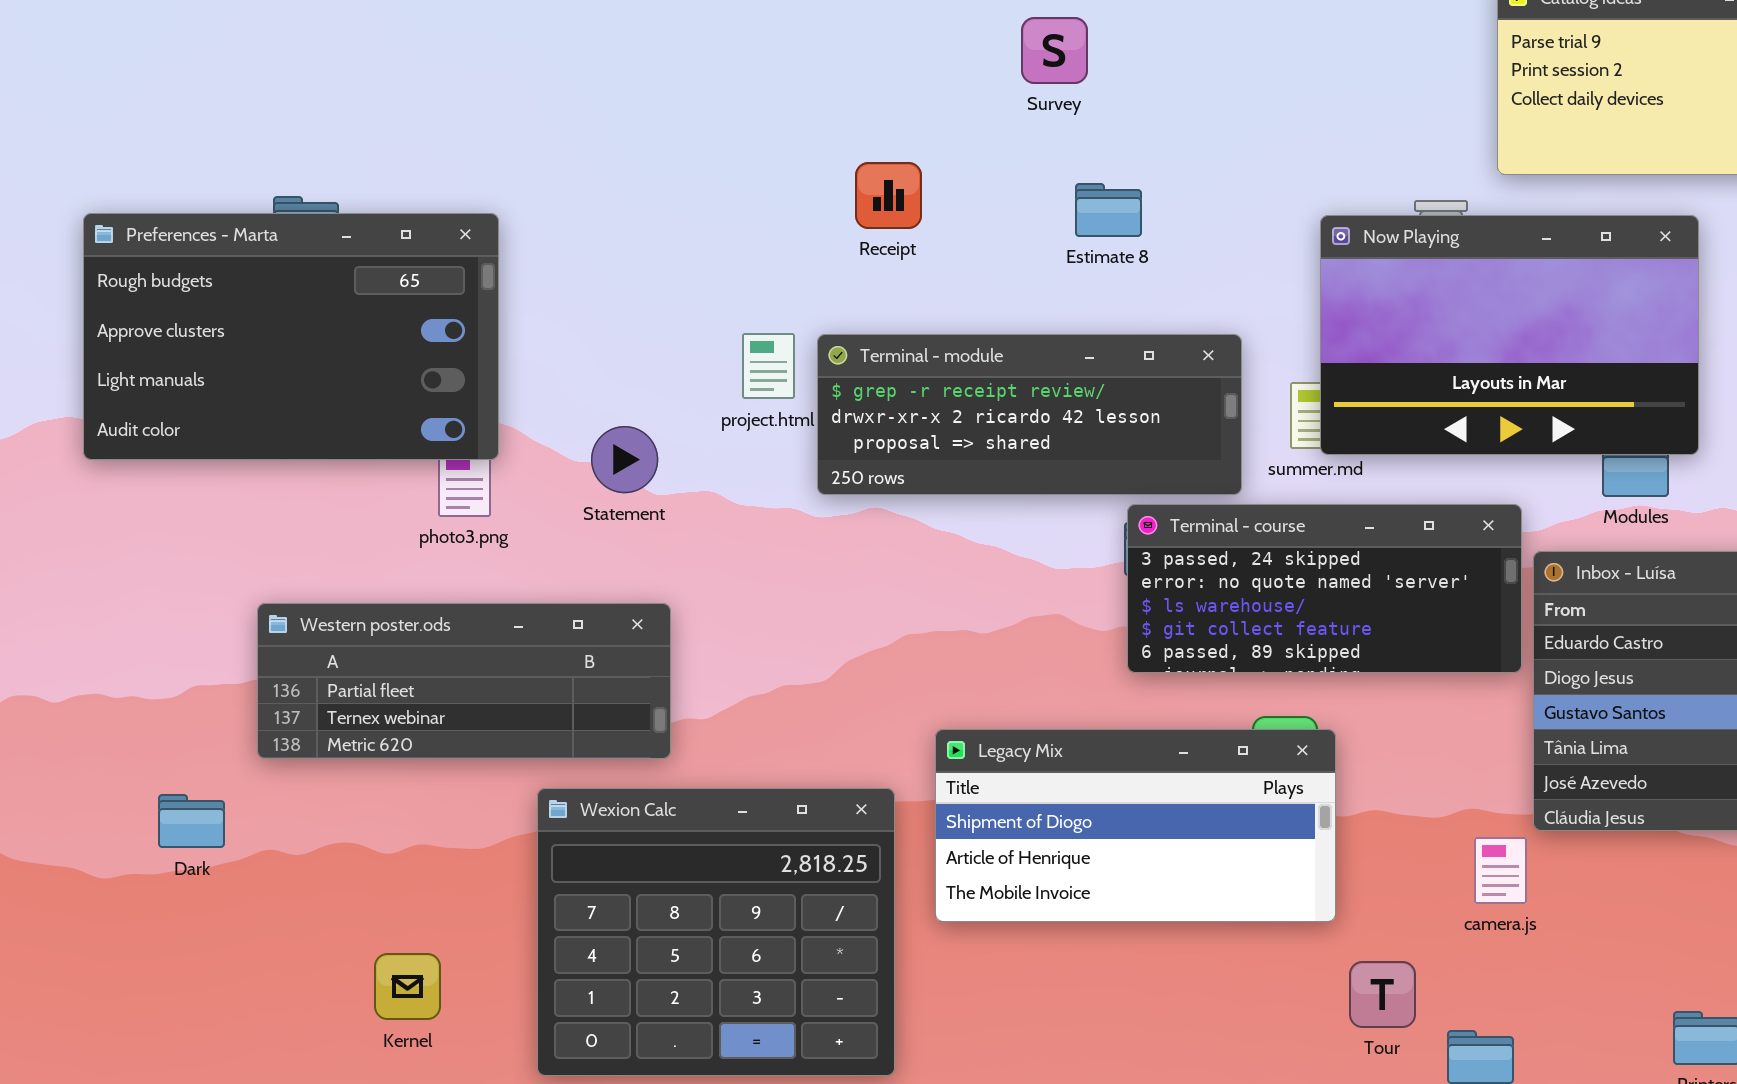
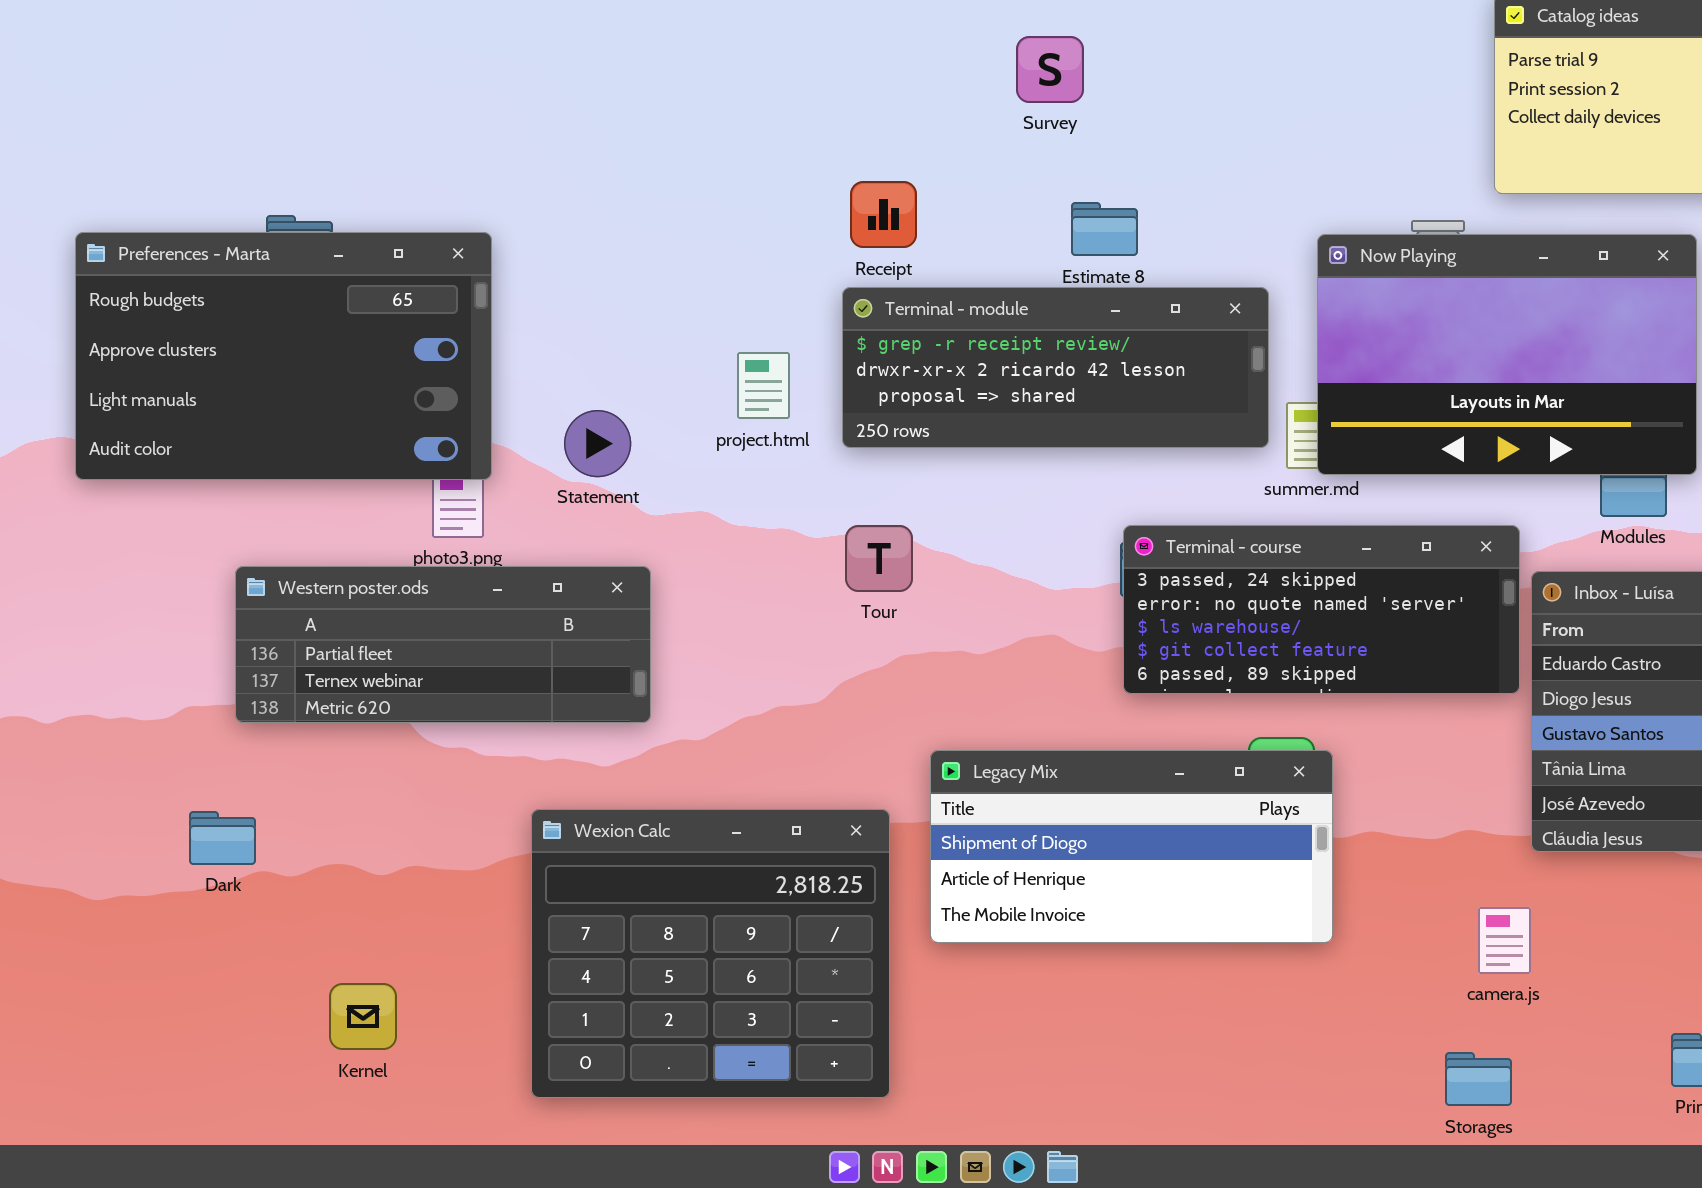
Terminal - module: [817,334,1242,495] -> [842,287,1269,448], moved
Statement: [591,426,658,493] -> [564,410,631,477], moved
Western poster.ods: [257,603,671,759] -> [235,566,651,723], moved
Dark: [158,794,225,848] -> [189,811,256,865], moved
camera.js: [1474,837,1527,904] -> [1478,907,1531,974], moved
Kernel: [374,953,441,1020] -> [329,983,397,1050], moved
Tour: [1349,961,1416,1028] -> [845,525,913,592], moved

